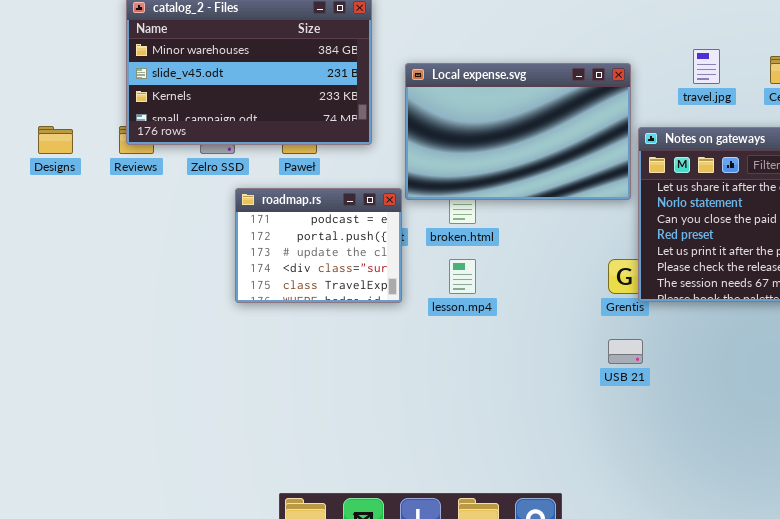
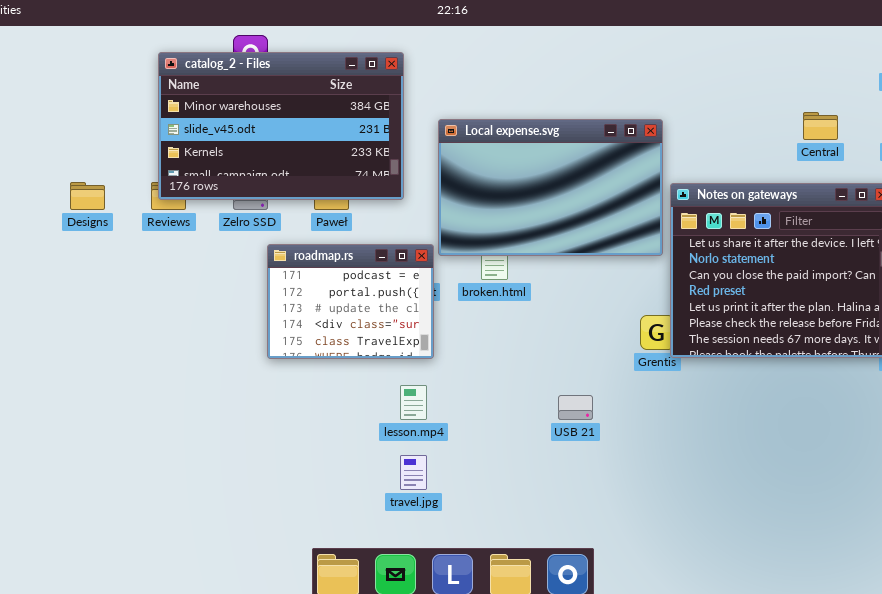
travel.jpg: [693,49,720,84] -> [400,455,427,490], moved
lesson.mp4: [449,259,476,294] -> [400,385,427,420], moved
USB 21: [608,339,643,364] -> [558,395,593,420], moved

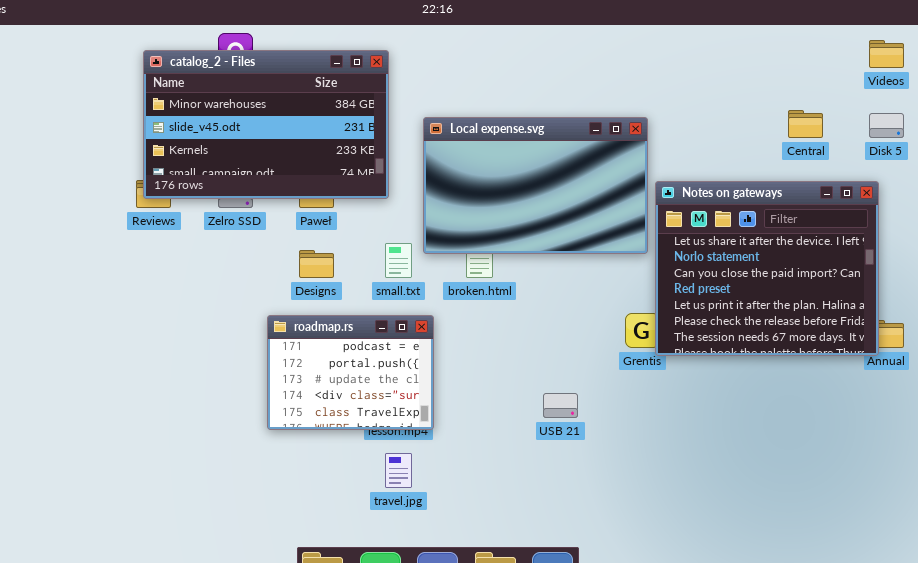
Designs: [70,182,105,210] -> [299,250,334,278], moved
roadmap.rs: [267,244,434,359] -> [267,315,434,430], moved

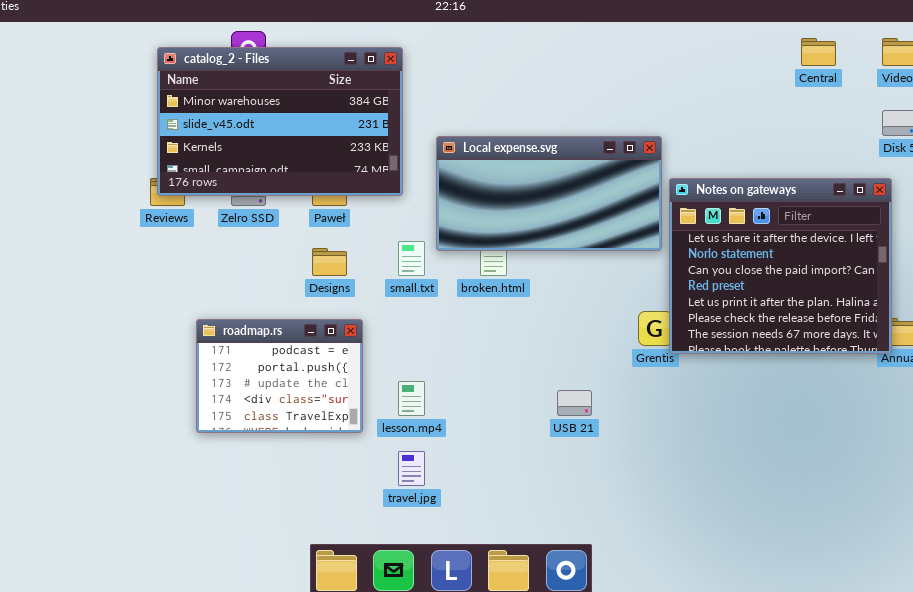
Central: [788,110,823,138] -> [801,38,836,66], moved
Local expense.svg: [423,117,648,254] -> [436,136,662,251], resized
roadmap.rs: [267,315,434,430] -> [196,319,363,433], moved

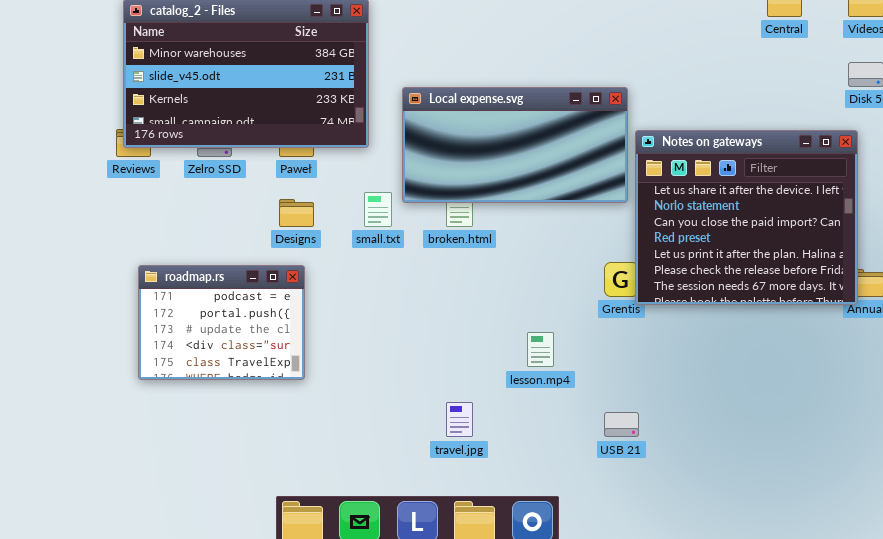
roadmap.rs: [196,319,363,433] -> [138,265,305,380], moved
lesson.mp4: [398,381,425,416] -> [527,332,554,367], moved
USB 21: [557,390,592,416] -> [604,412,639,437], moved
travel.jpg: [398,451,425,486] -> [446,402,473,437], moved

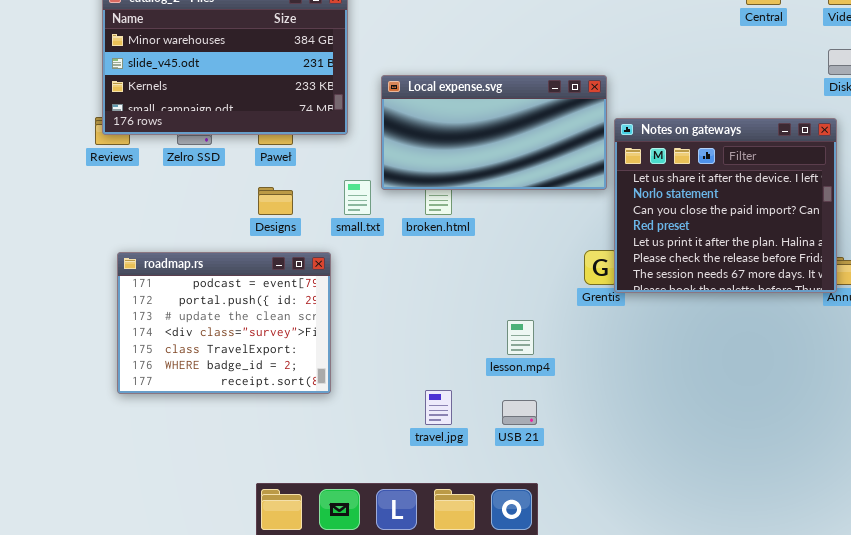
roadmap.rs: [138,265,305,380] -> [117,252,331,394], resized
USB 21: [604,412,639,437] -> [502,400,537,425], moved

